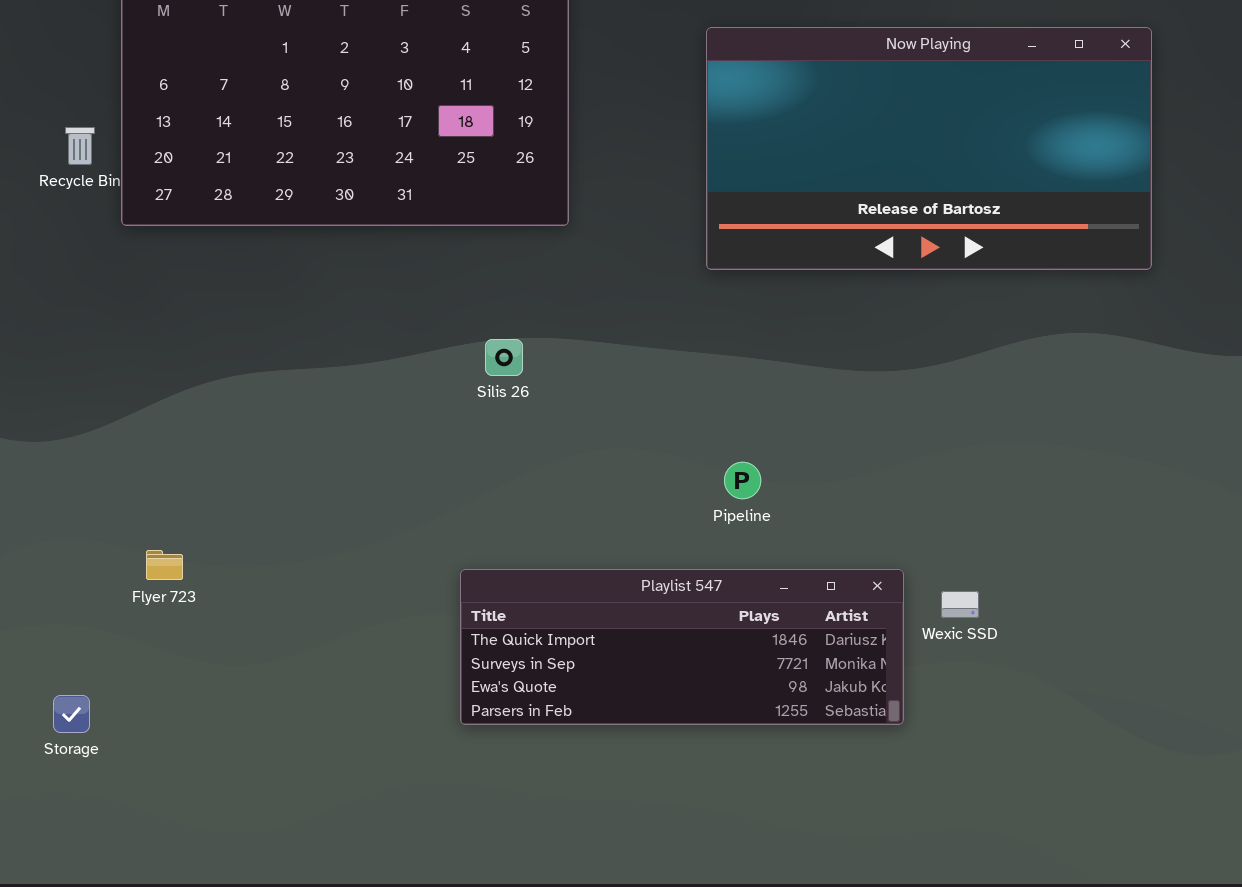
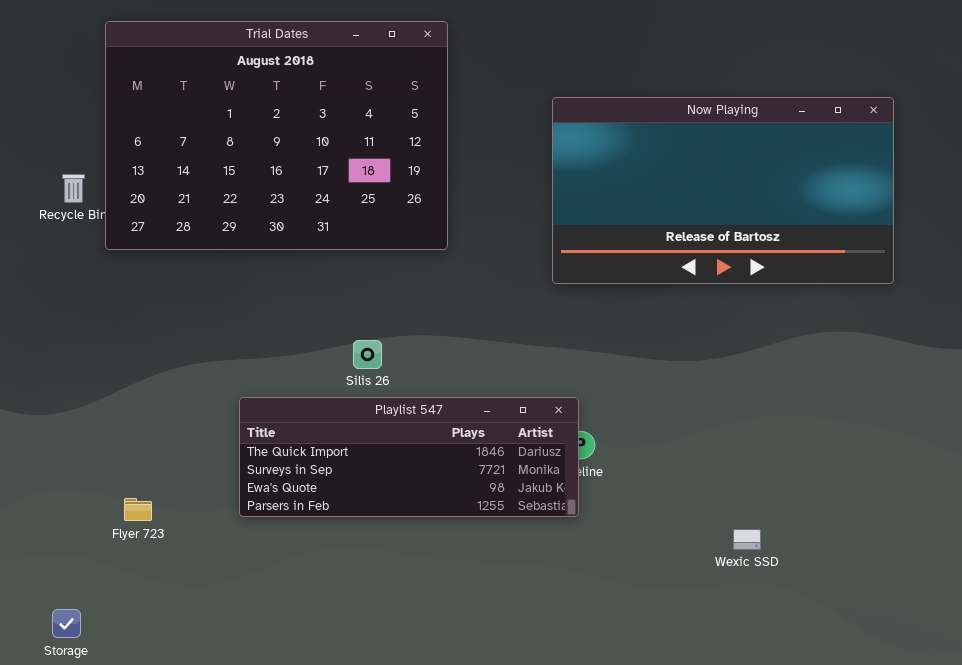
Silis 26: [485,339,523,376] -> [353,340,382,369], moved
Playlist 547: [460,569,904,725] -> [239,397,579,517], moved

